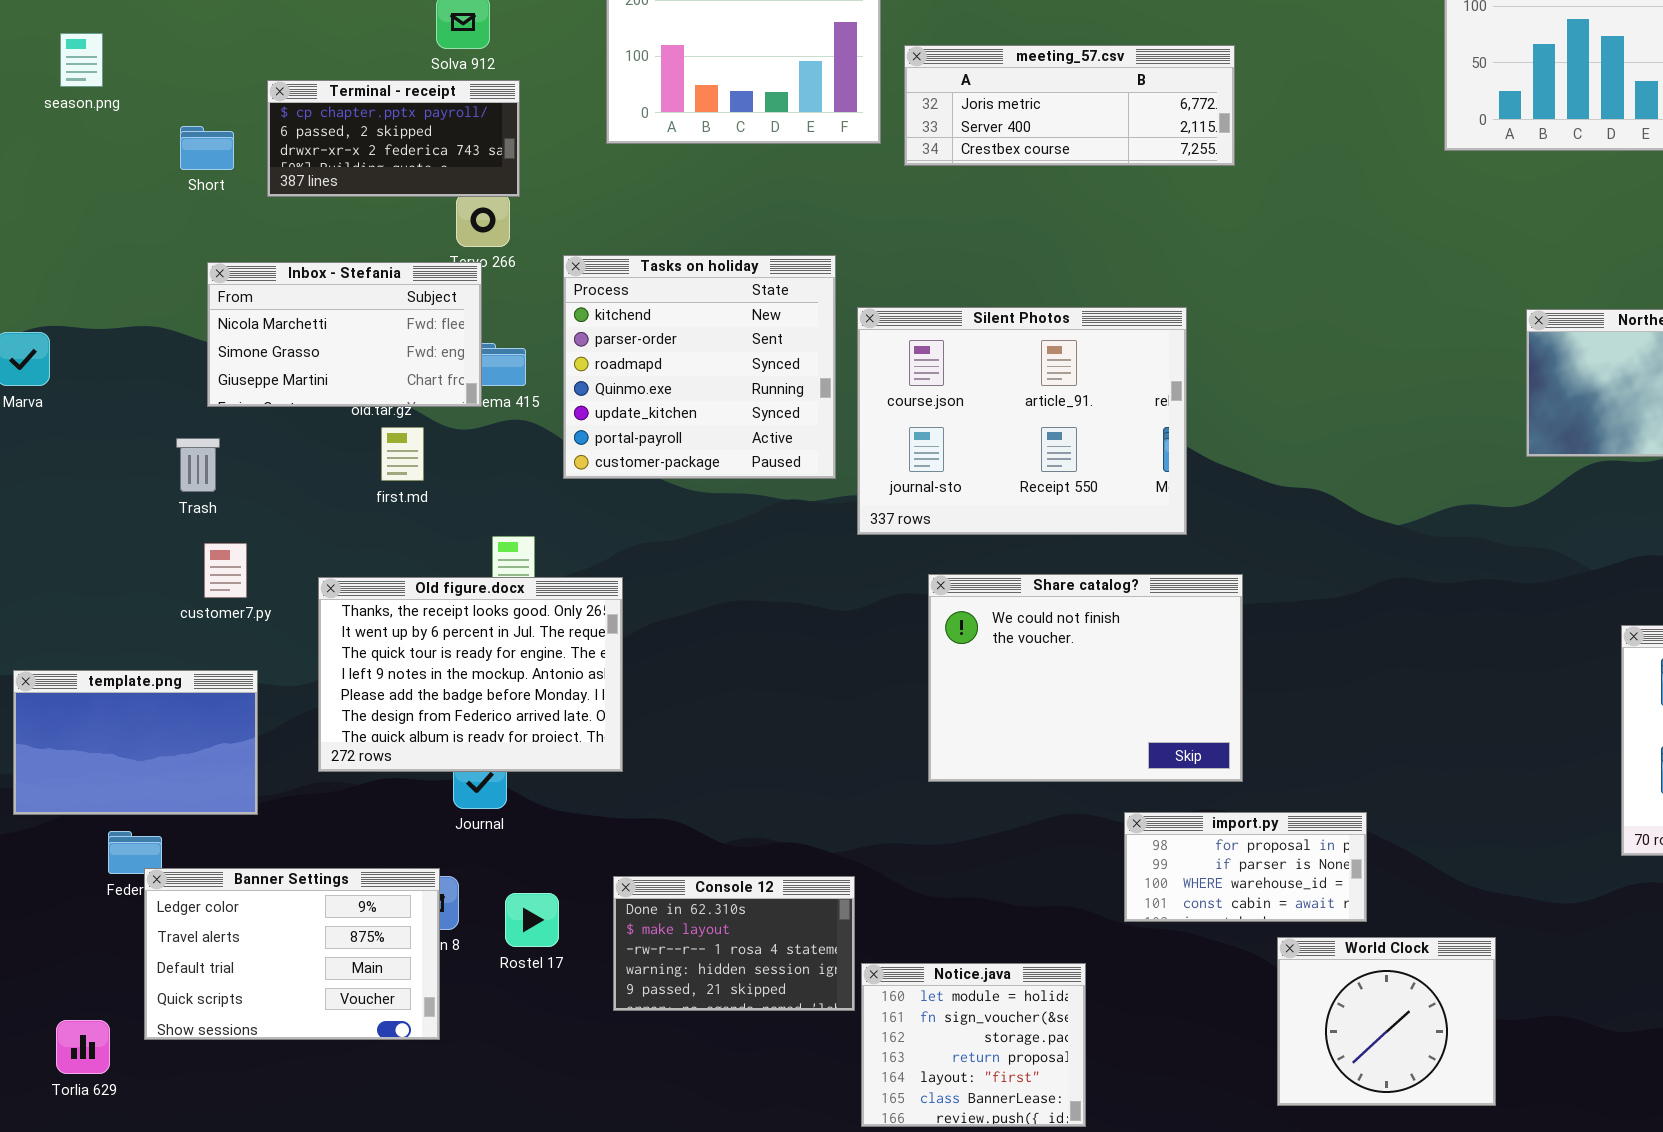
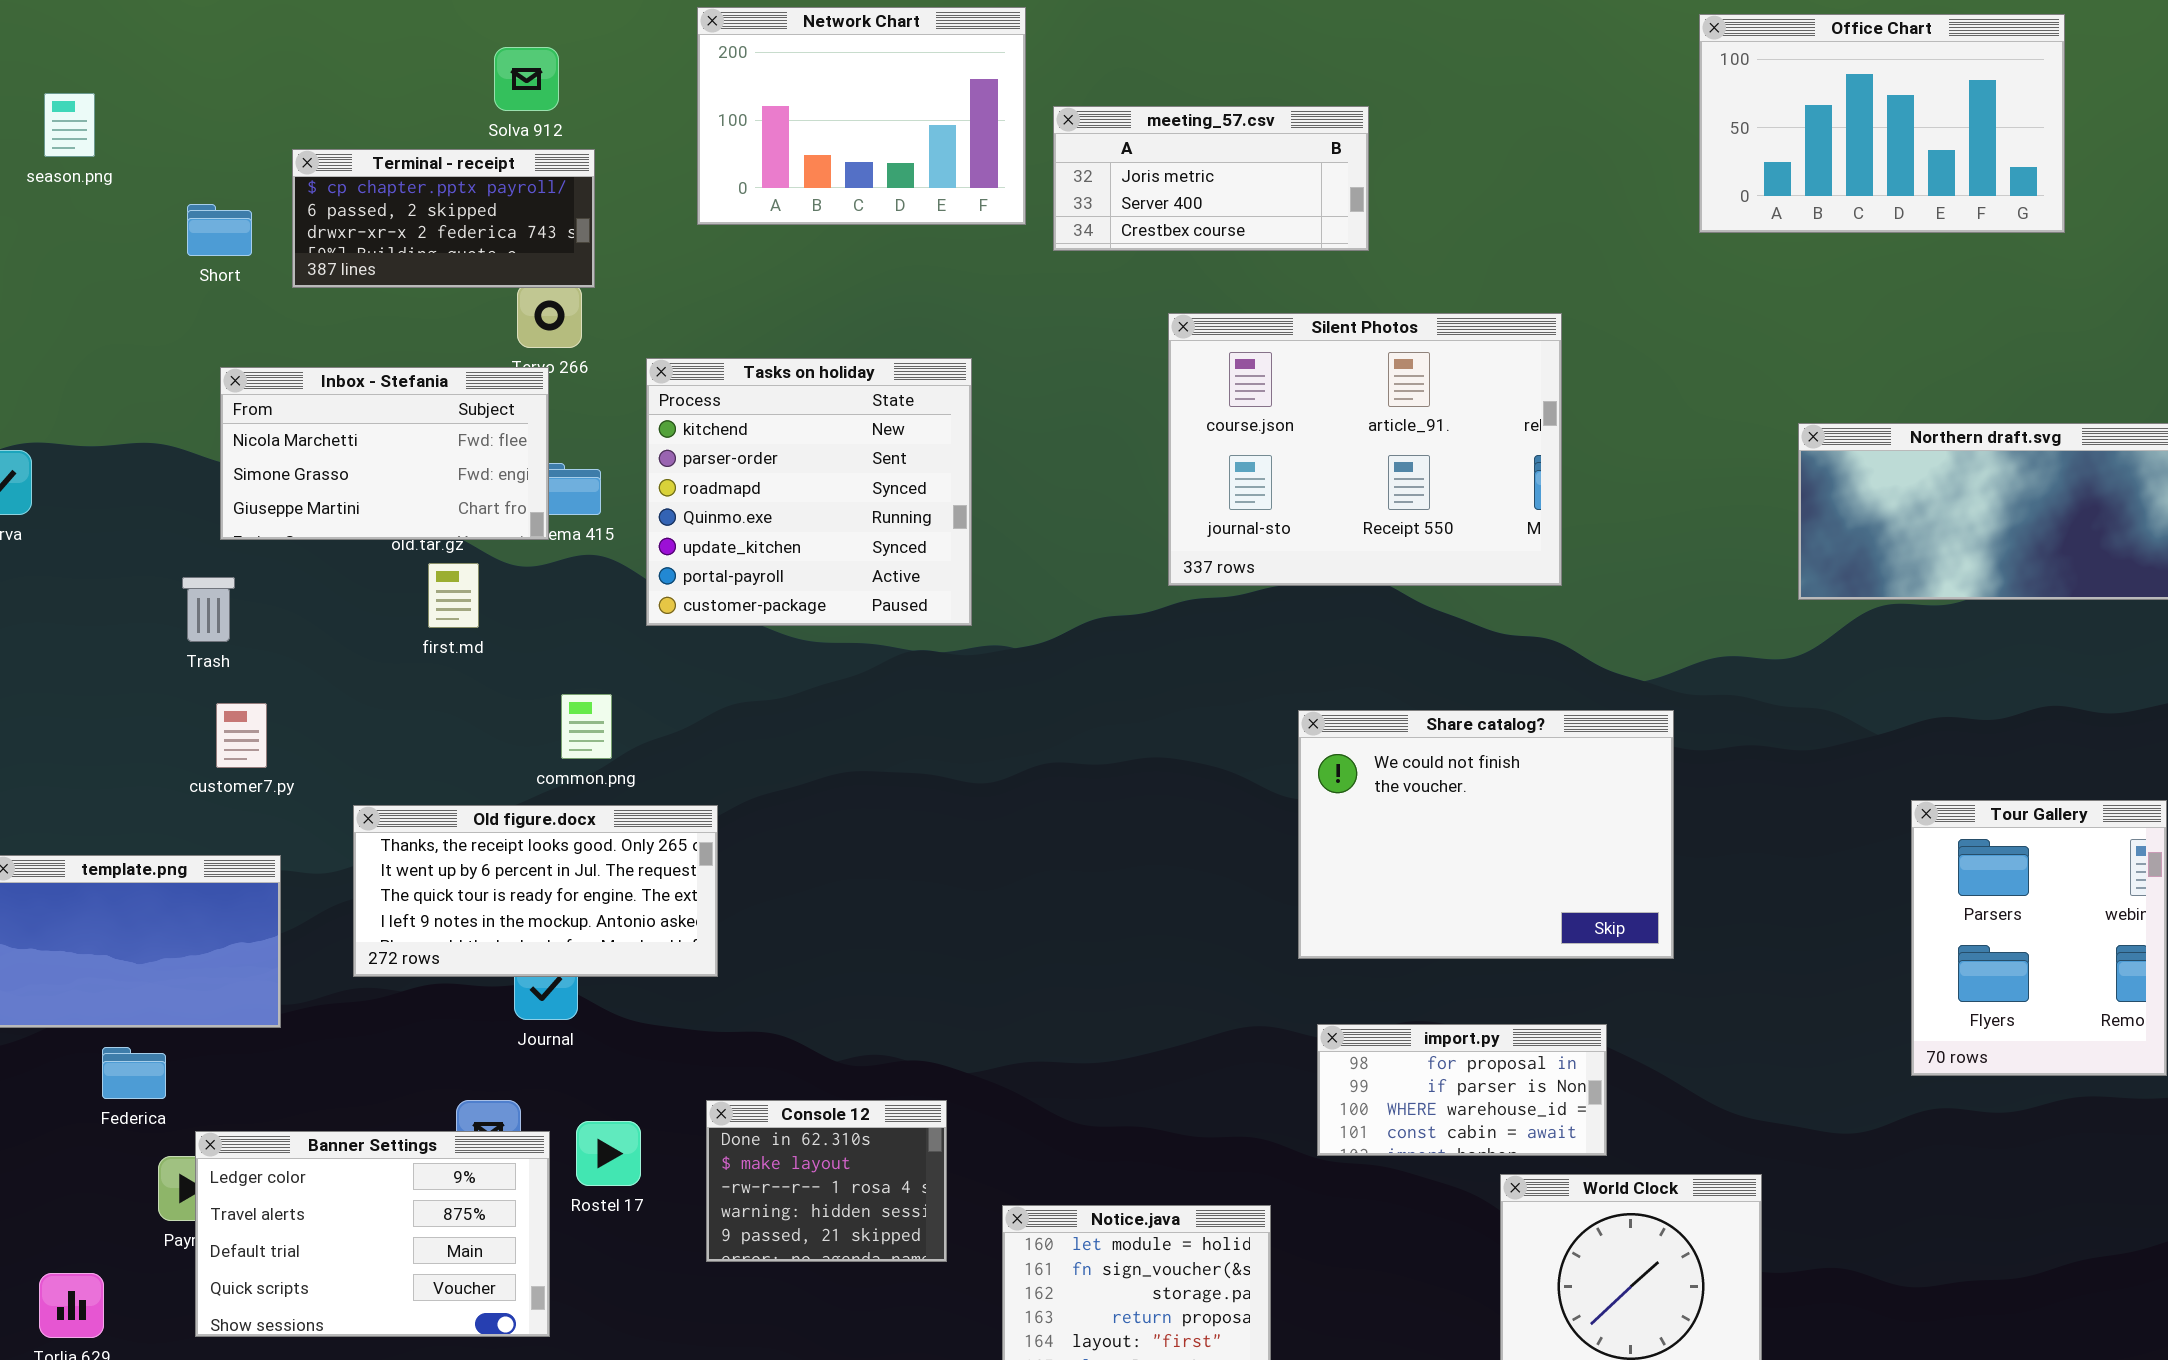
meeting_57.csv: [904,45,1235,166] -> [1053,106,1369,251], resized
Silent Photos: [857,307,1187,535] -> [1168,313,1562,586], moved
Share catalog?: [928,574,1243,782] -> [1298,710,1674,959], moved
Old figure.docx: [318,577,623,772] -> [353,805,718,977], resized
Banner Settings: [144,868,440,1040] -> [195,1131,550,1337], moved
Console 12: [613,876,855,1011] -> [706,1100,947,1262], resized

